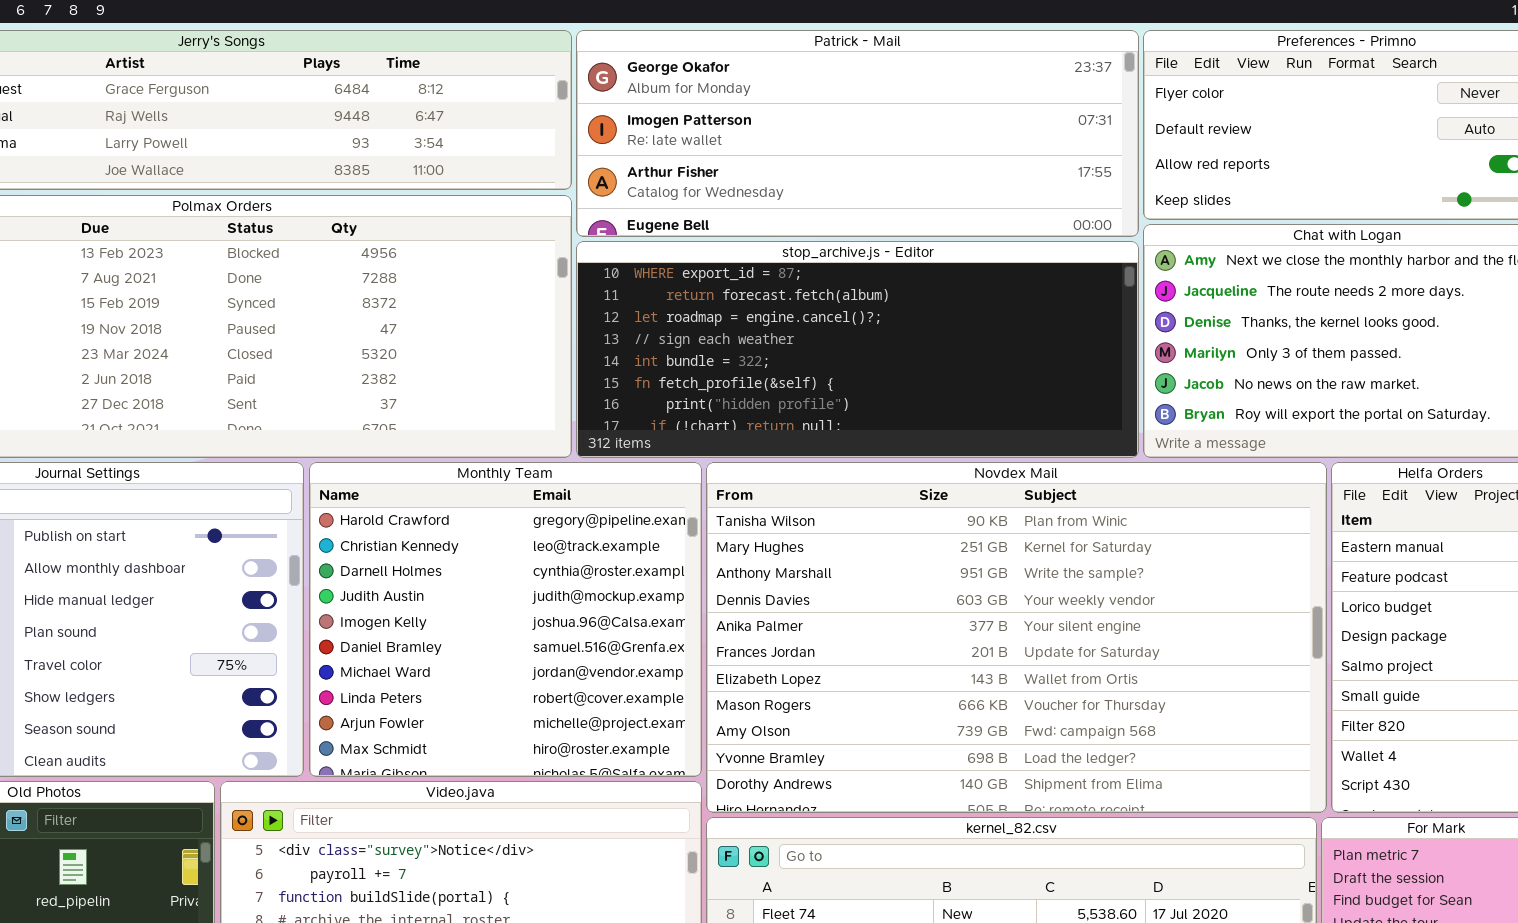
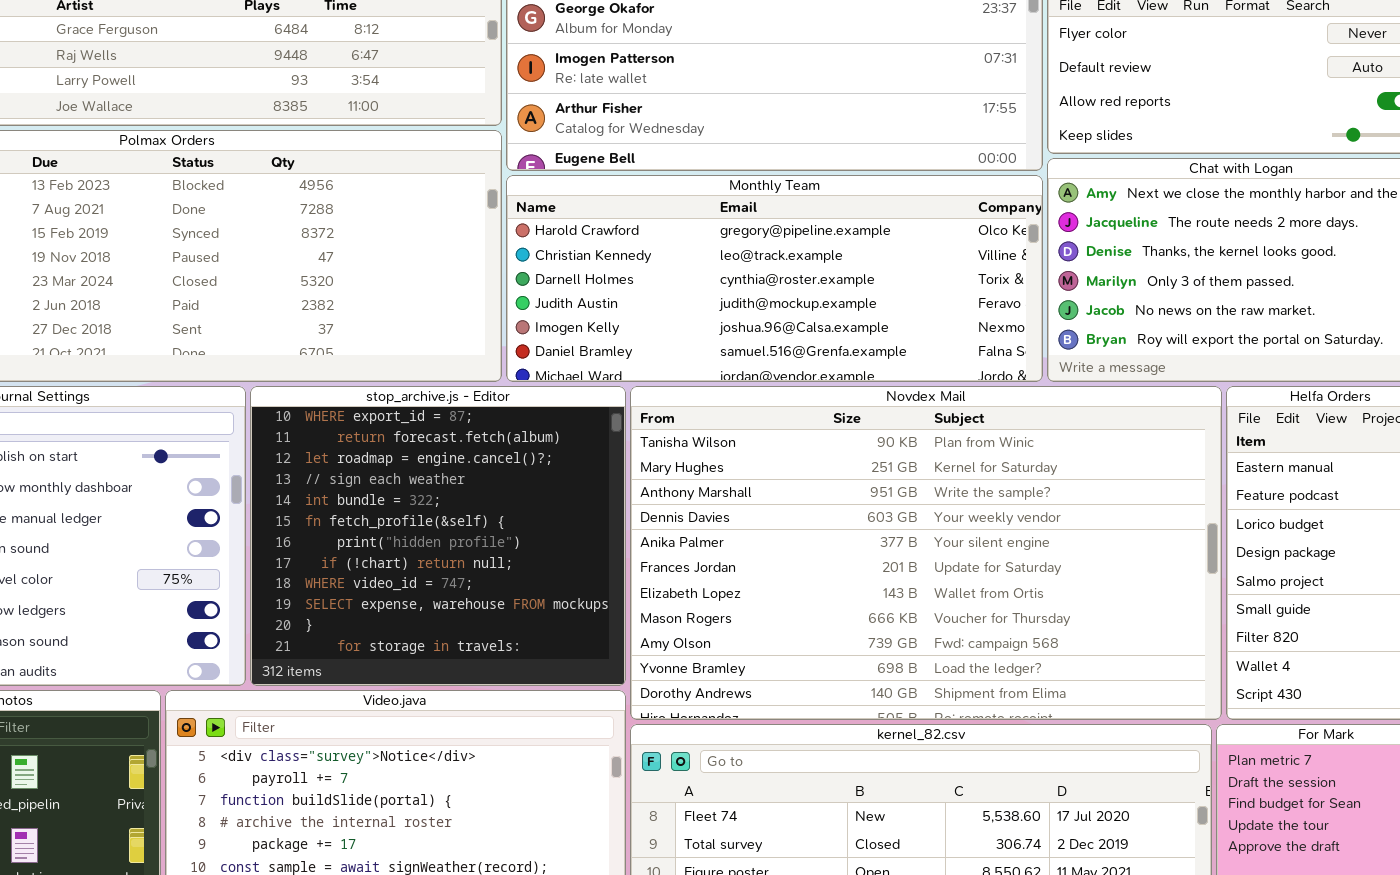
stop_archive.js - Editor: [576,241,1139,458] -> [250,386,626,686], moved, resized
Monthly Team: [309,462,702,777] -> [506,175,1043,382], moved, resized

